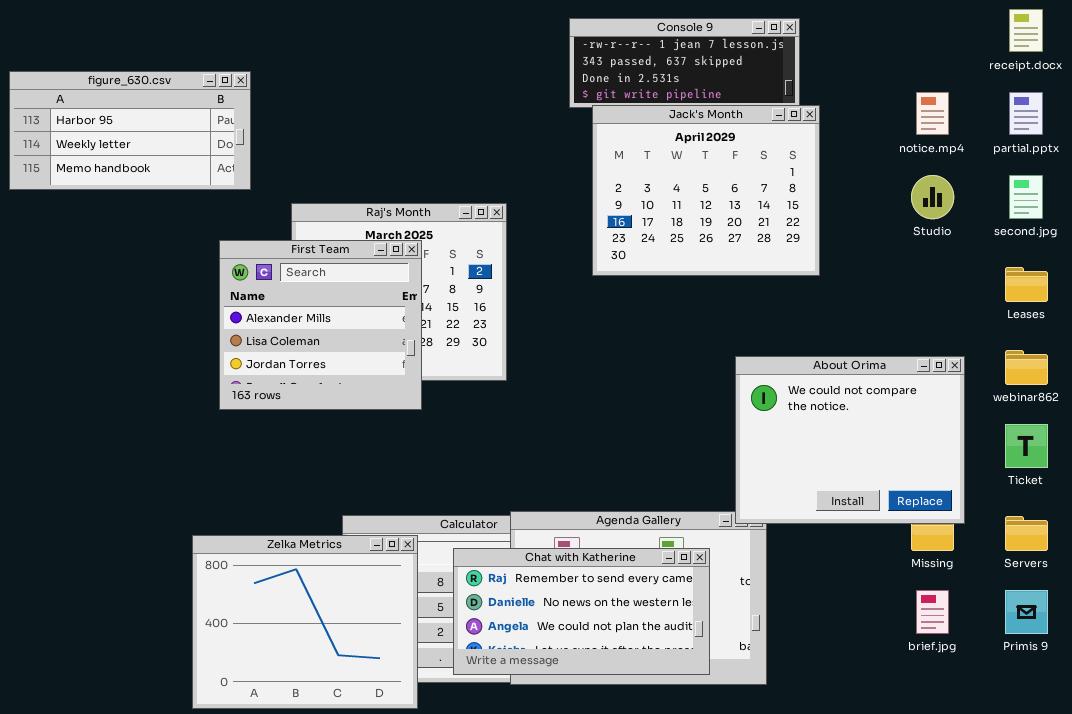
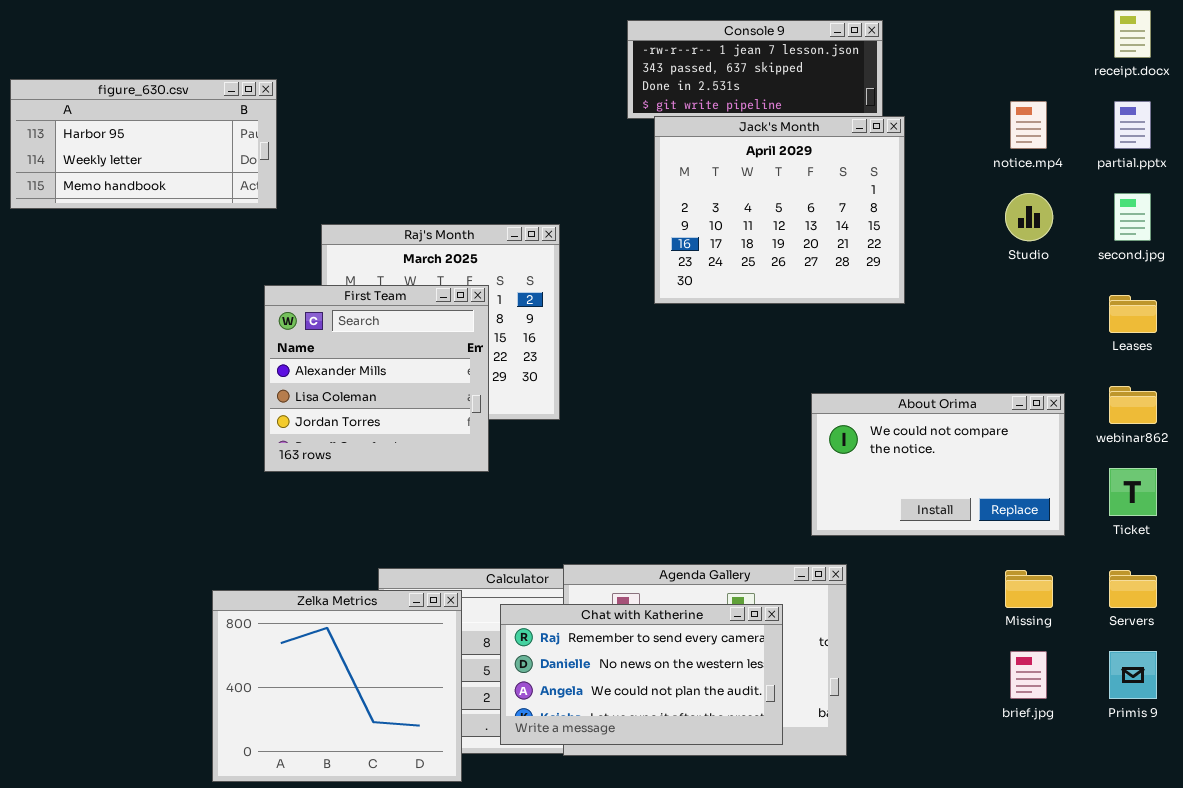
First Team: [219,240,422,410] -> [264,285,489,472], moved
About Orima: [735,356,965,524] -> [811,393,1065,536], resized

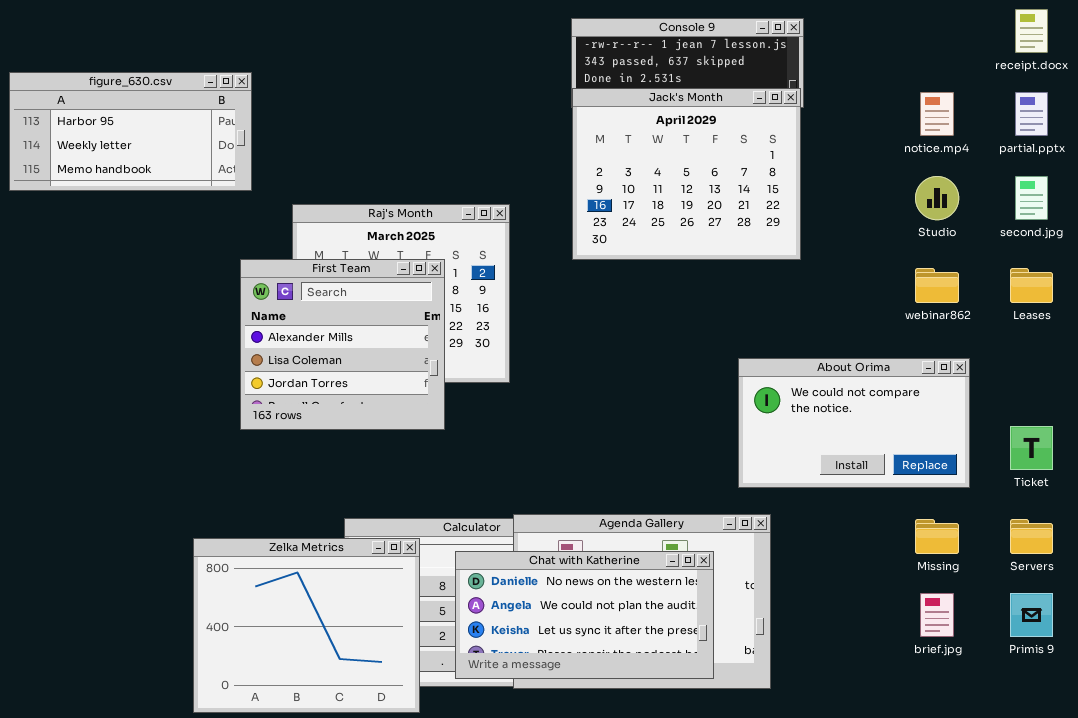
Jack's Month: [654,116,905,304] -> [572,88,801,260], moved
webinar862: [1109,386,1157,424] -> [915,268,959,303], moved
Chat with Katherine: [500,604,783,745] -> [455,551,714,679], scrolled down 1 row

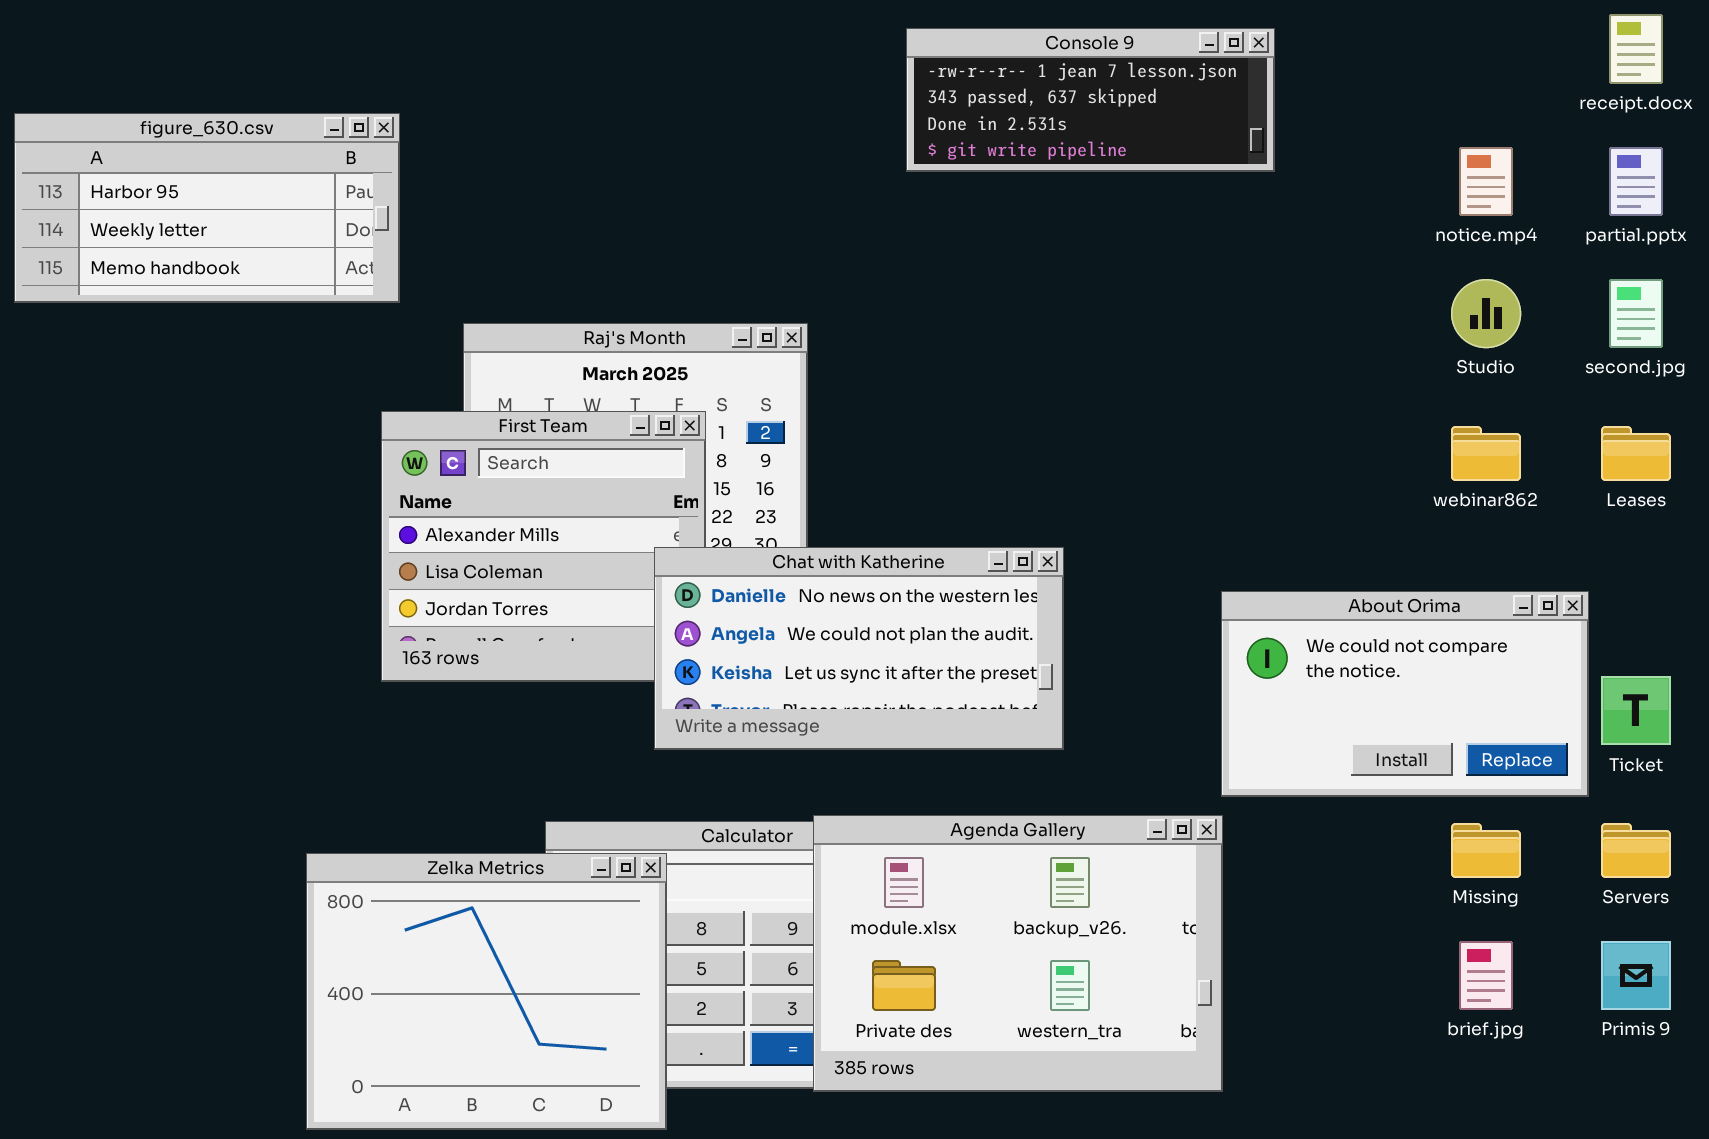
Jack's Month: [572,88,801,260] -> none, closed
About Orima: [738,358,970,488] -> [1221,591,1589,797], moved
Chat with Katherine: [455,551,714,679] -> [654,547,1064,750], moved

